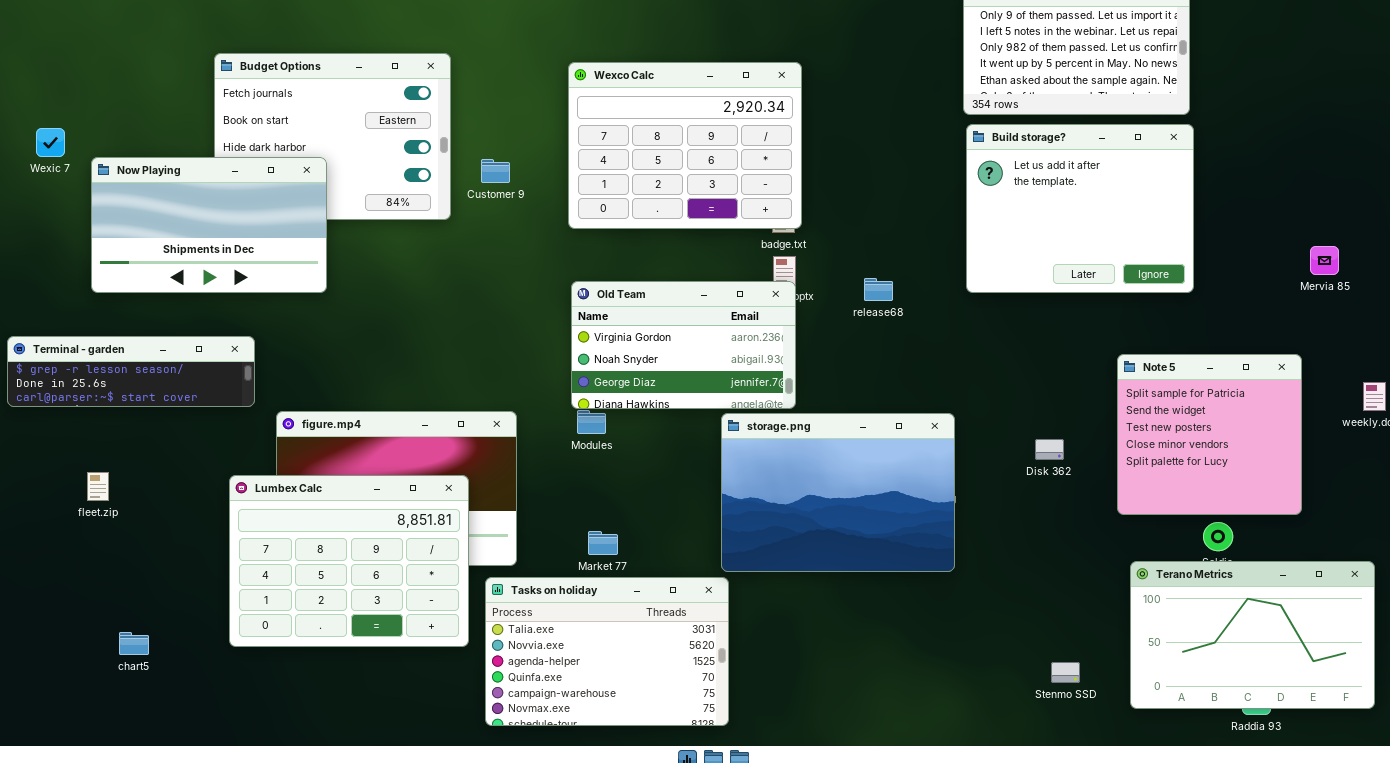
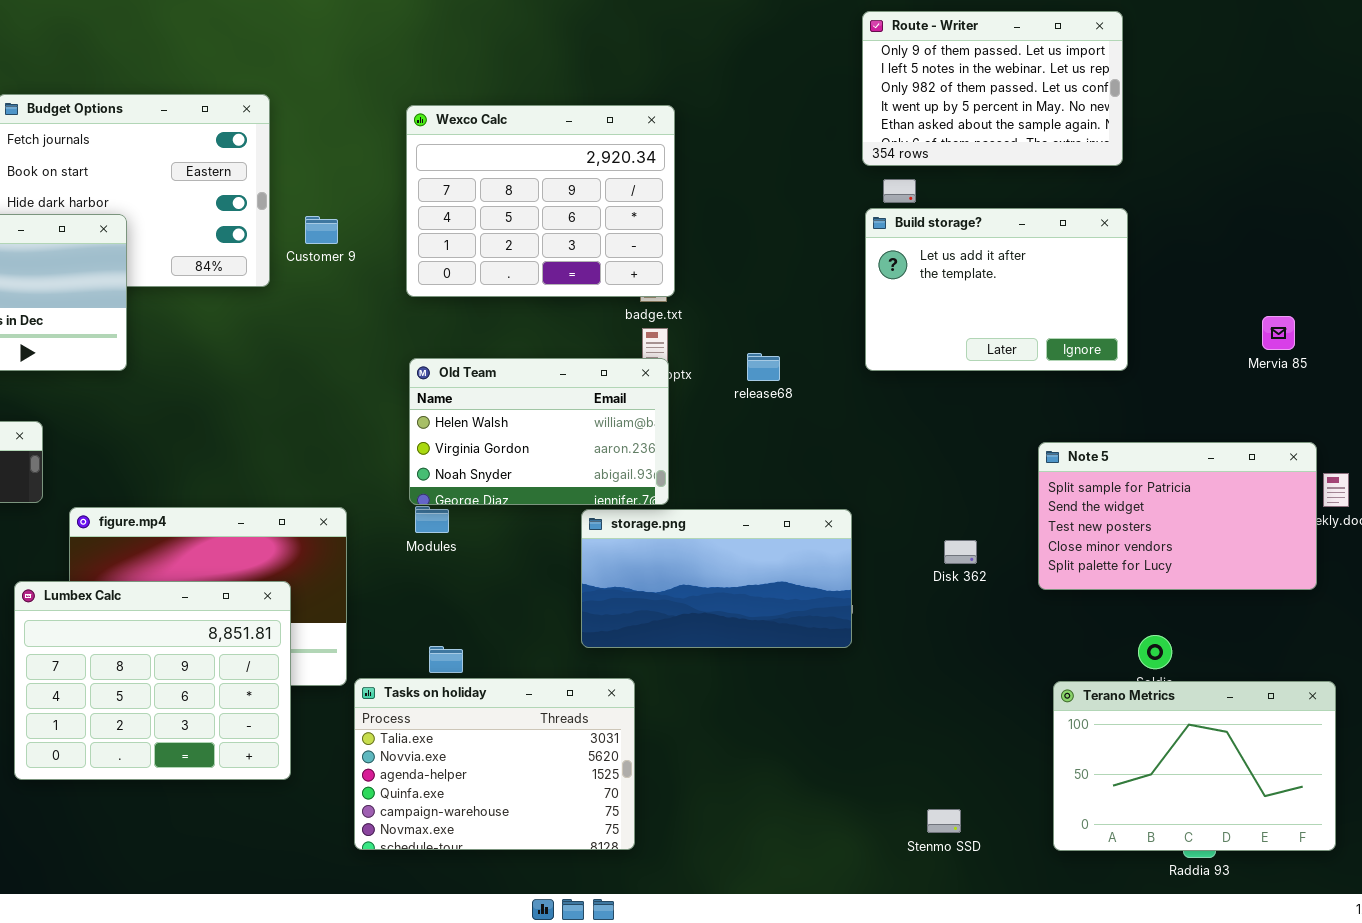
Build storage?: [966,124,1194,293] -> [865,208,1128,371], resized
Old Team: [571,281,796,409] -> [409,358,669,505], scrolled up 1 row
Note 5: [1117,354,1302,515] -> [1038,442,1317,590], resized
storage.png: [721,413,955,572] -> [581,509,852,648], resized
Tasks on holiday: [485,577,729,726] -> [354,678,635,850], moved
Stenmo SSD: [1051,662,1080,683] -> [927,809,961,833], moved

